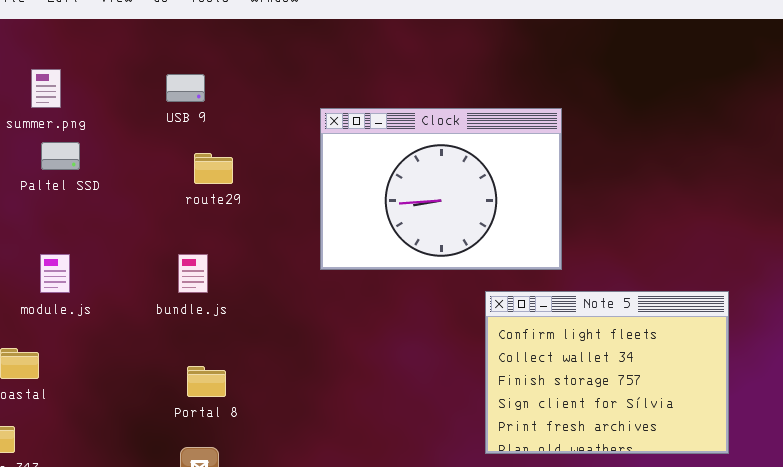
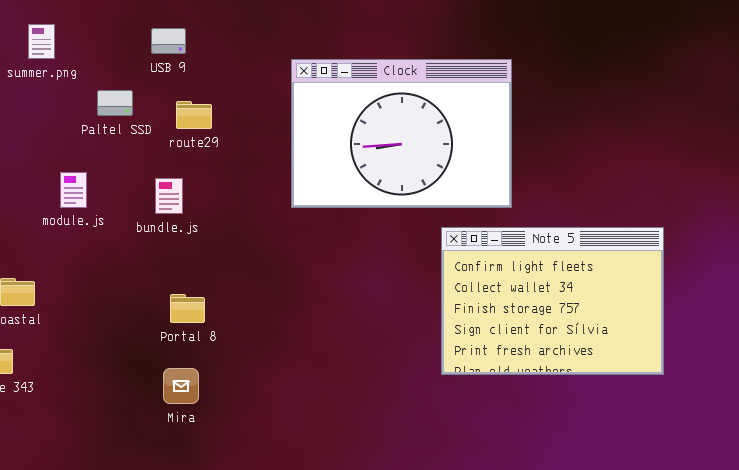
Paltel SSD: [41,142,80,170] -> [97,90,133,116], moved
module.js: [40,254,70,293] -> [60,172,87,208], moved
bundle.js: [178,254,208,293] -> [155,178,183,214], moved

